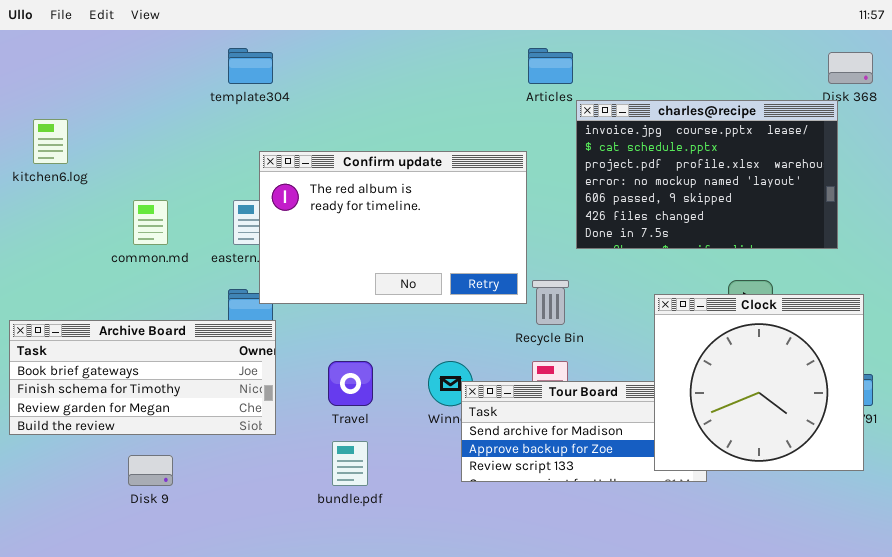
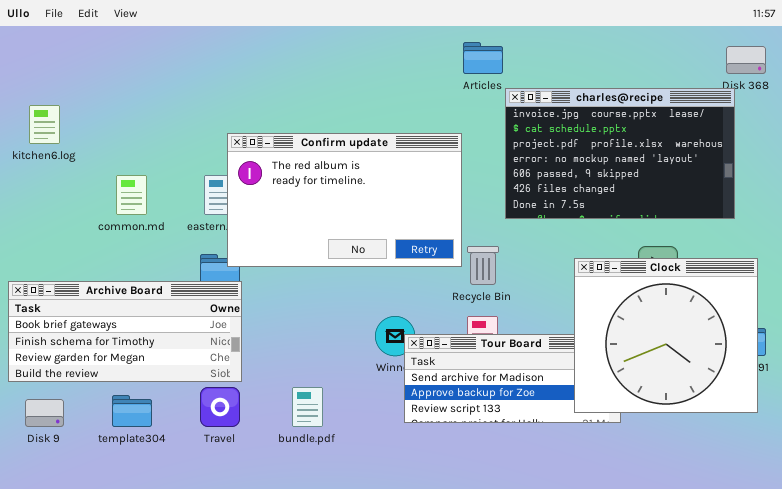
template304: [228,48,273,84] -> [112,395,152,427], moved
Travel: [328,361,373,406] -> [200,387,240,427], moved
Disk 9: [128,455,173,486] -> [25,399,64,427], moved

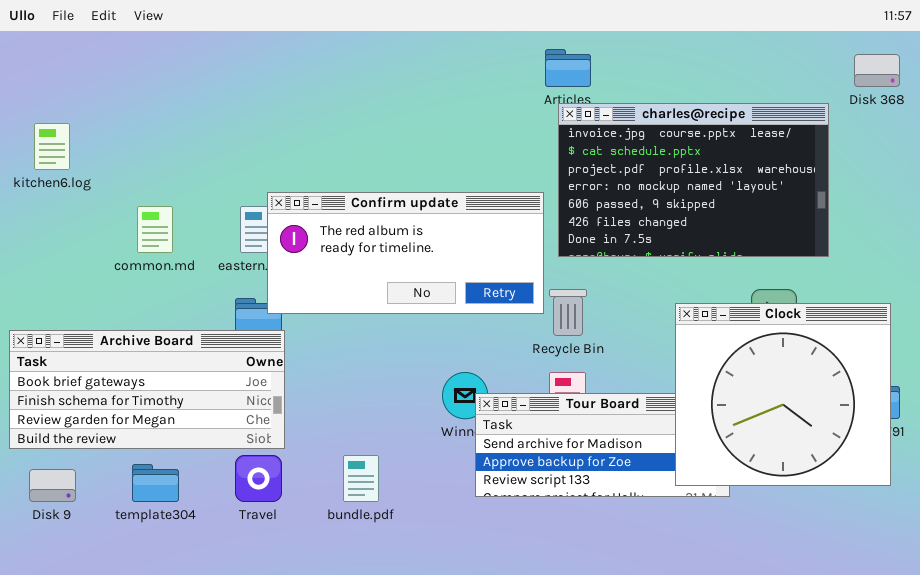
charles@recipe: [505,88,735,219] -> [558,103,829,257], moved
Confirm update: [227,133,462,267] -> [267,192,544,314], resized

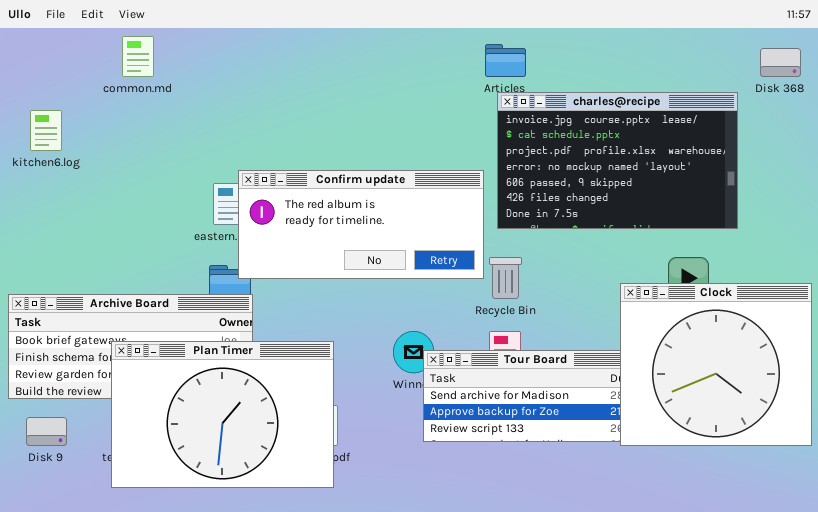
common.md: [137,206,173,253] -> [122,36,154,77], moved
Clock: [675,303,891,486] -> [620,283,812,446], moved
Plan Timer: none -> [111,341,334,488], opened

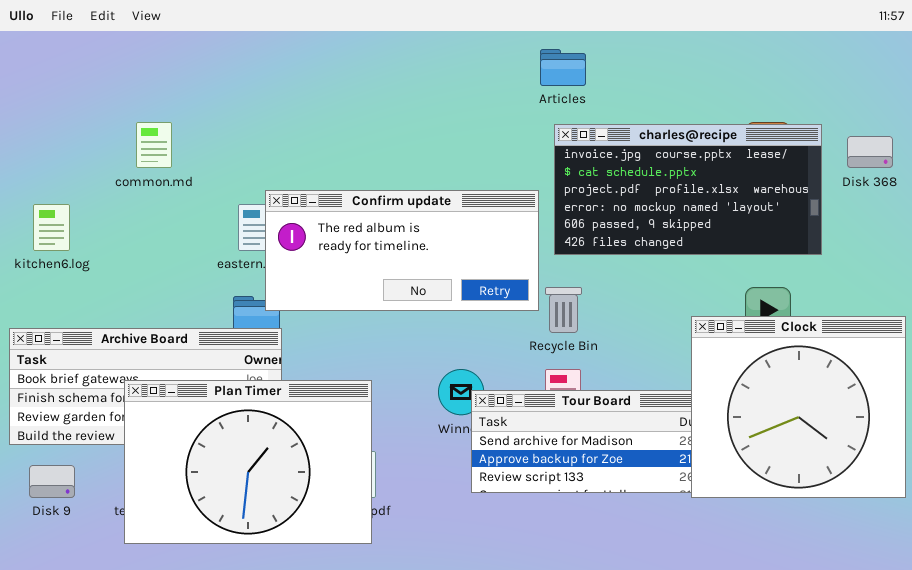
common.md: [122,36,154,77] -> [136,122,172,168], moved
Disk 368: [760,48,801,77] -> [847,136,893,168], moved
charles@recipe: [497,92,738,229] -> [554,124,822,255], resized
kitchen6.log: [30,110,62,151] -> [33,204,70,251], moved

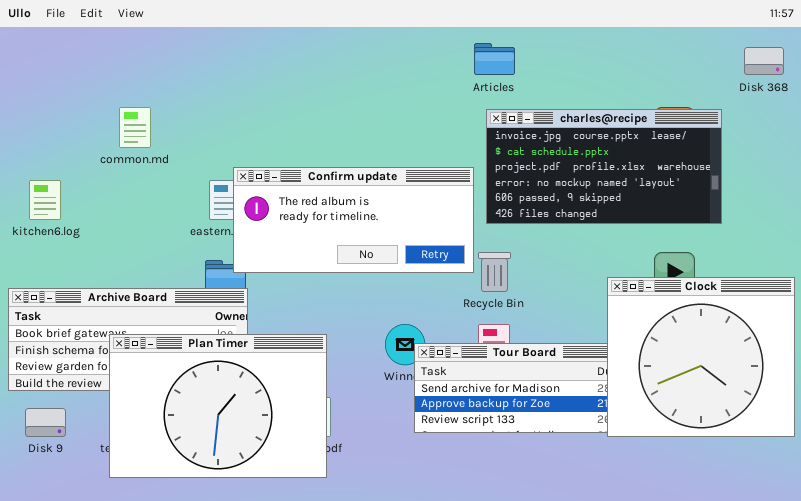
Disk 368: [847,136,893,168] -> [744,47,784,75], moved

